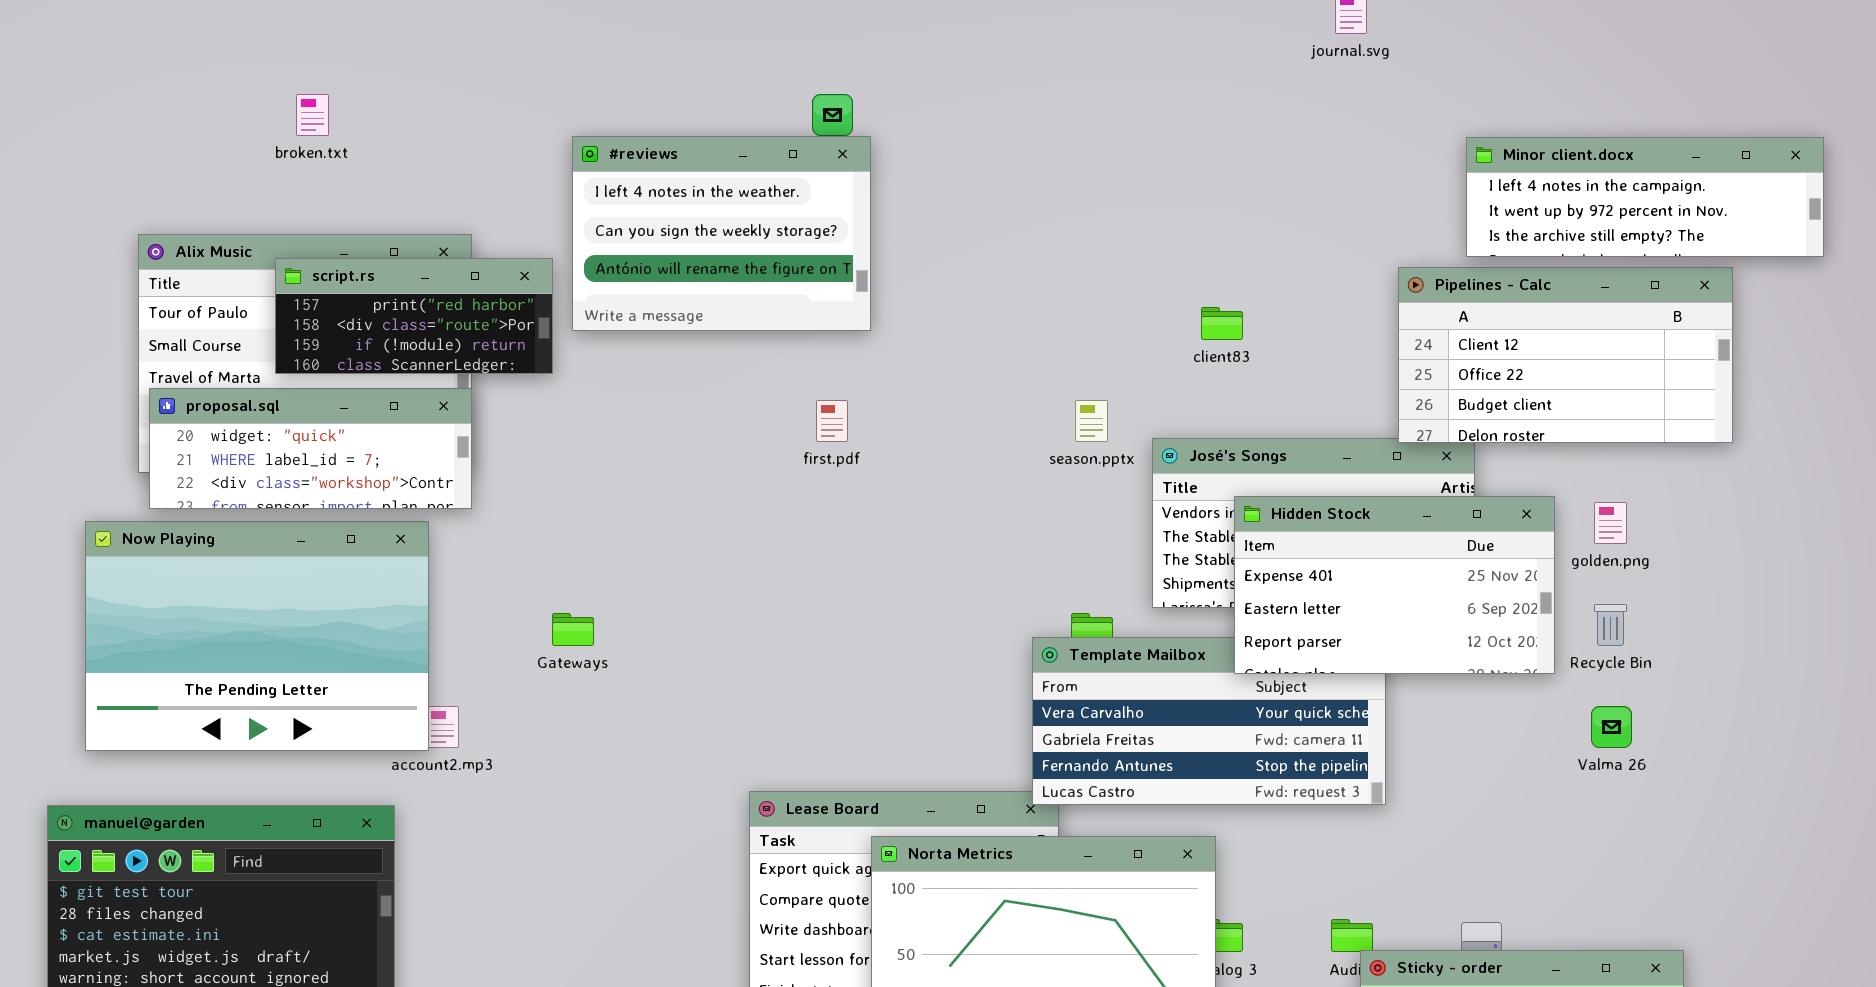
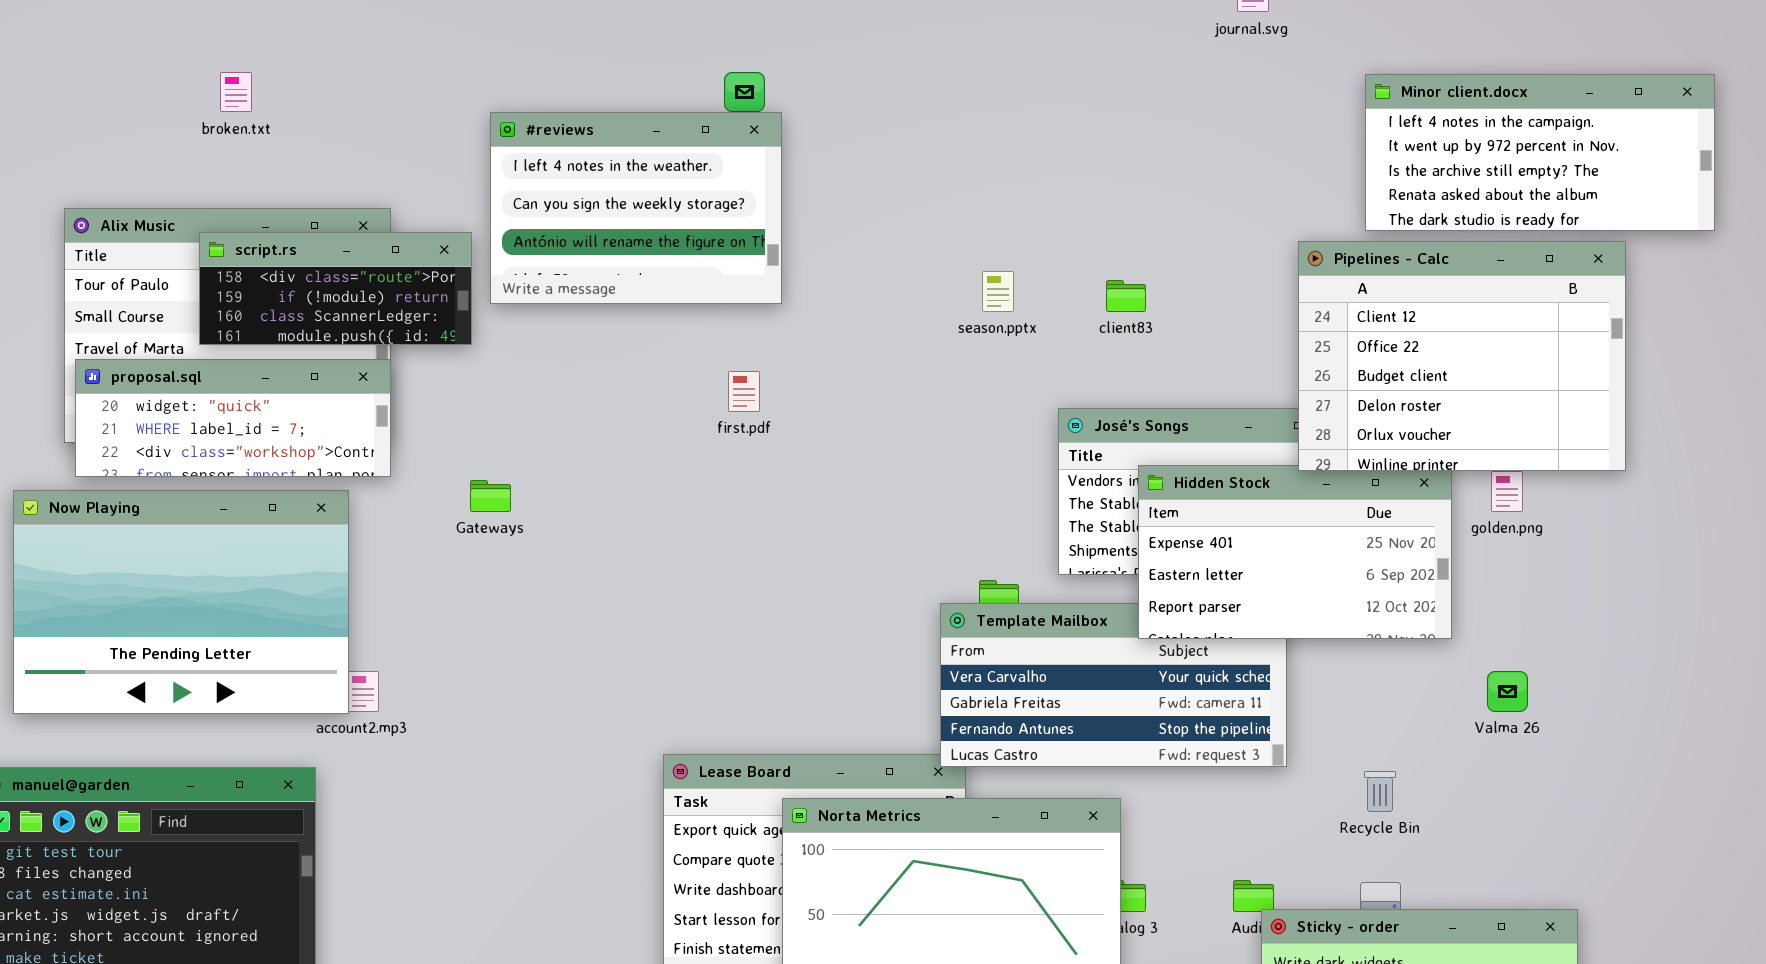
Minor client.docx: [1466,137,1824,257] -> [1365,74,1715,231], resized
script.rs: [275,258,553,374] -> [199,232,472,345], scrolled down 1 row
Pipelines - Calc: [1398,267,1733,443] -> [1298,241,1626,471], resized
season.pptx: [1075,400,1108,442] -> [982,271,1014,312], moved
Recycle Bin: [1594,604,1627,646] -> [1364,771,1396,812], moved
Gateways: [552,613,594,646] -> [470,480,511,512], moved

